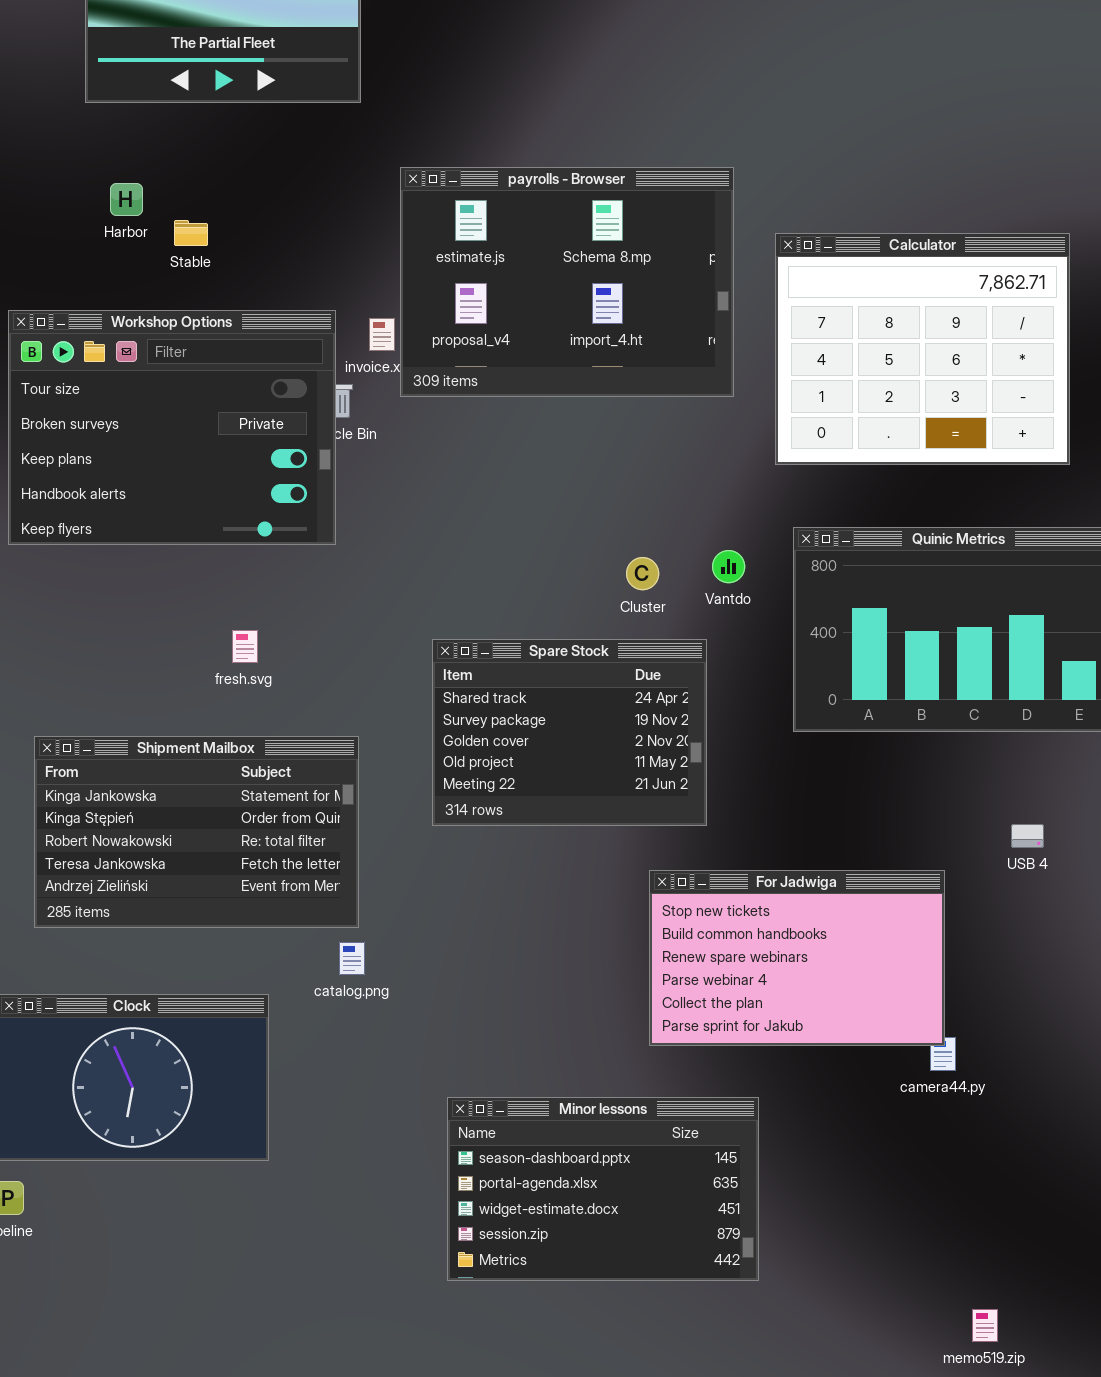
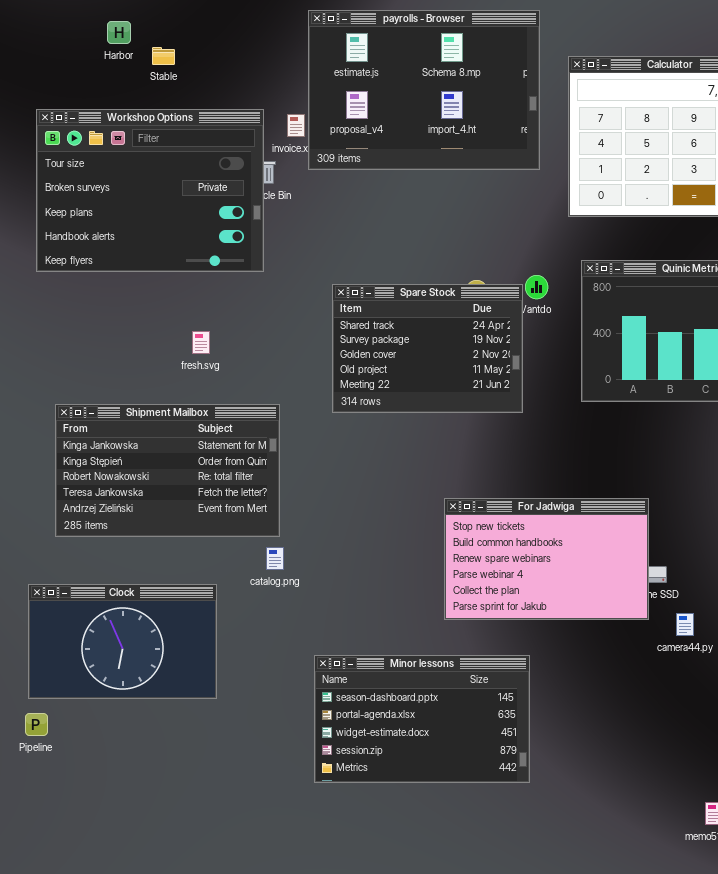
Spare Stock: [432,639,707,826] -> [332,284,523,413], moved
For Jadwiga: [649,870,945,1046] -> [444,498,649,620], moved
Minor lessons: [447,1097,759,1281] -> [314,655,530,783], moved

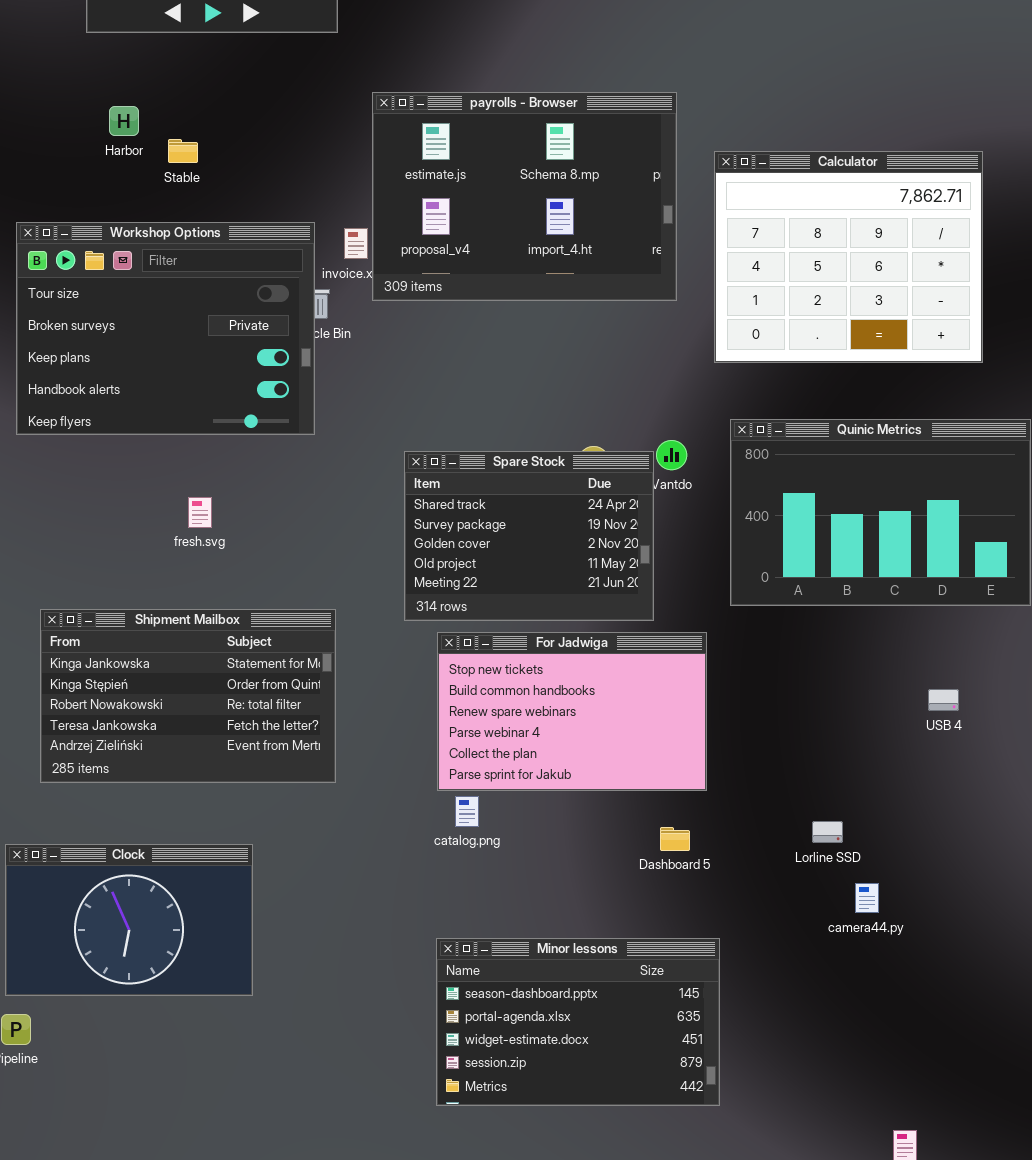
fresh.svg: [192,331,210,354] -> [188,497,212,528], moved
For Jadwiga: [444,498,649,620] -> [437,632,707,791], moved
catalog.png: [266,547,284,570] -> [455,796,479,827], moved
Minor lessons: [314,655,530,783] -> [436,938,720,1106], moved

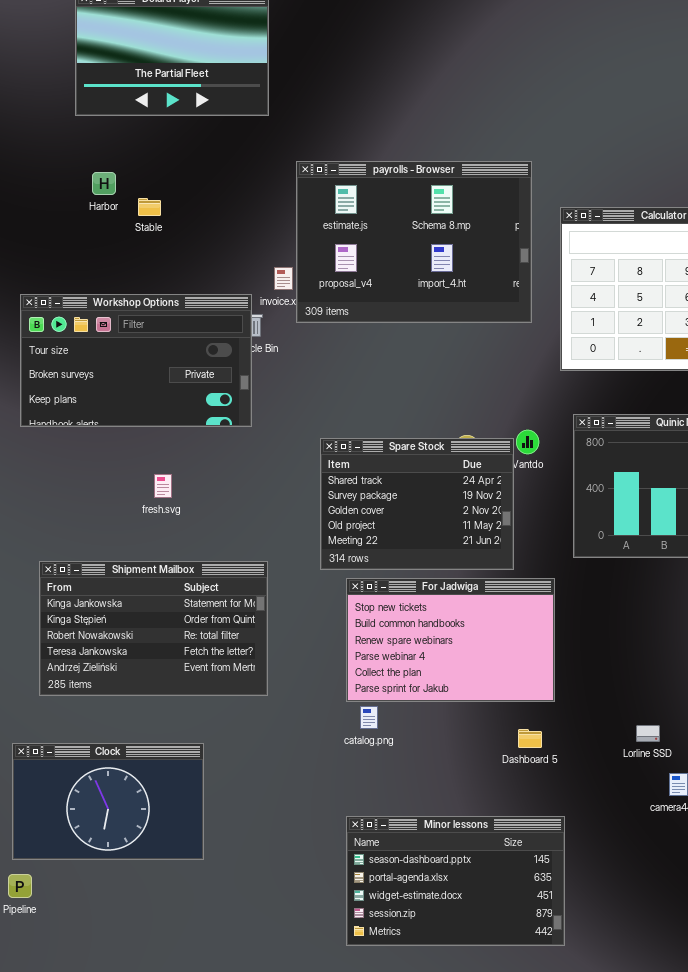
Workshop Options: [16,222,315,435] -> [20,294,252,427], resized

